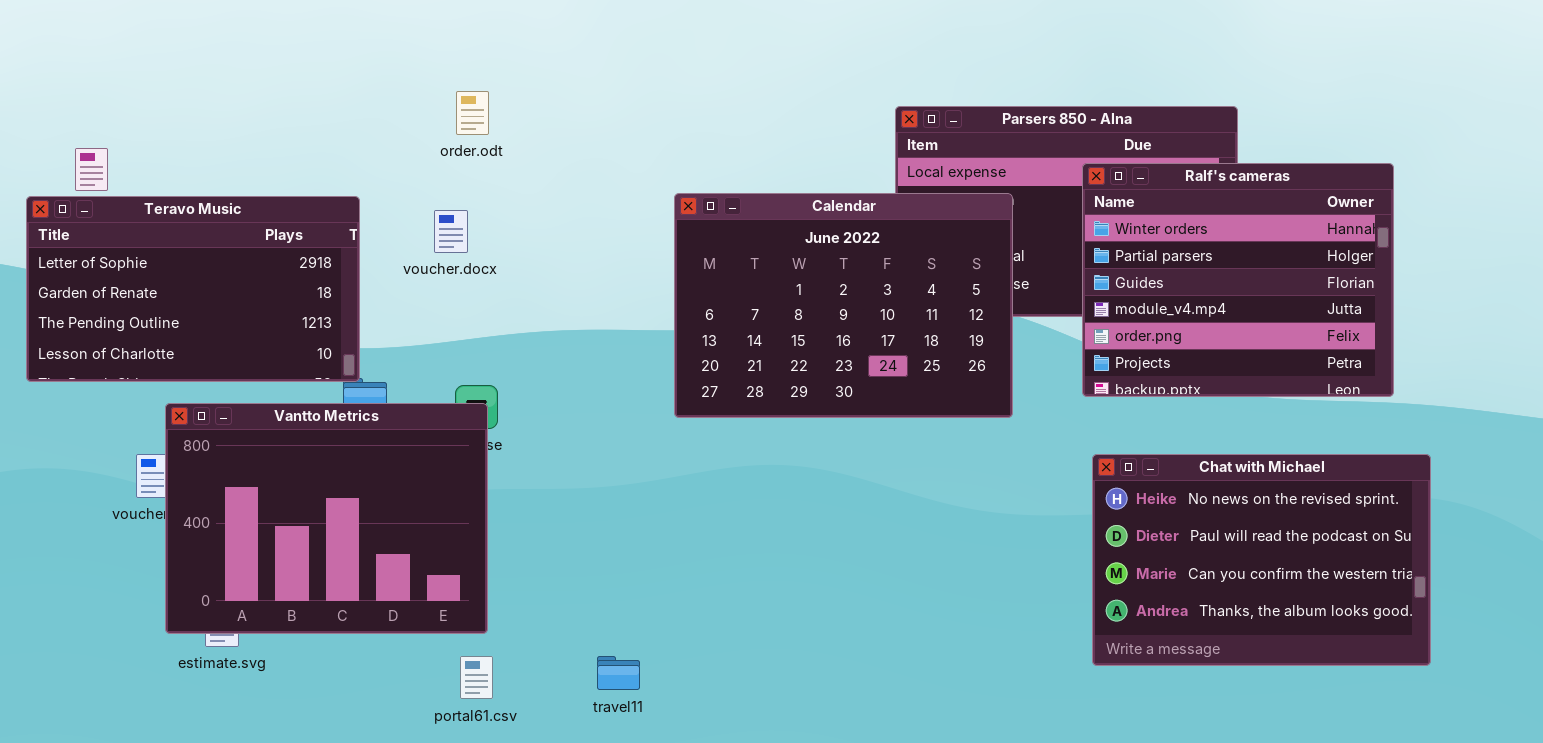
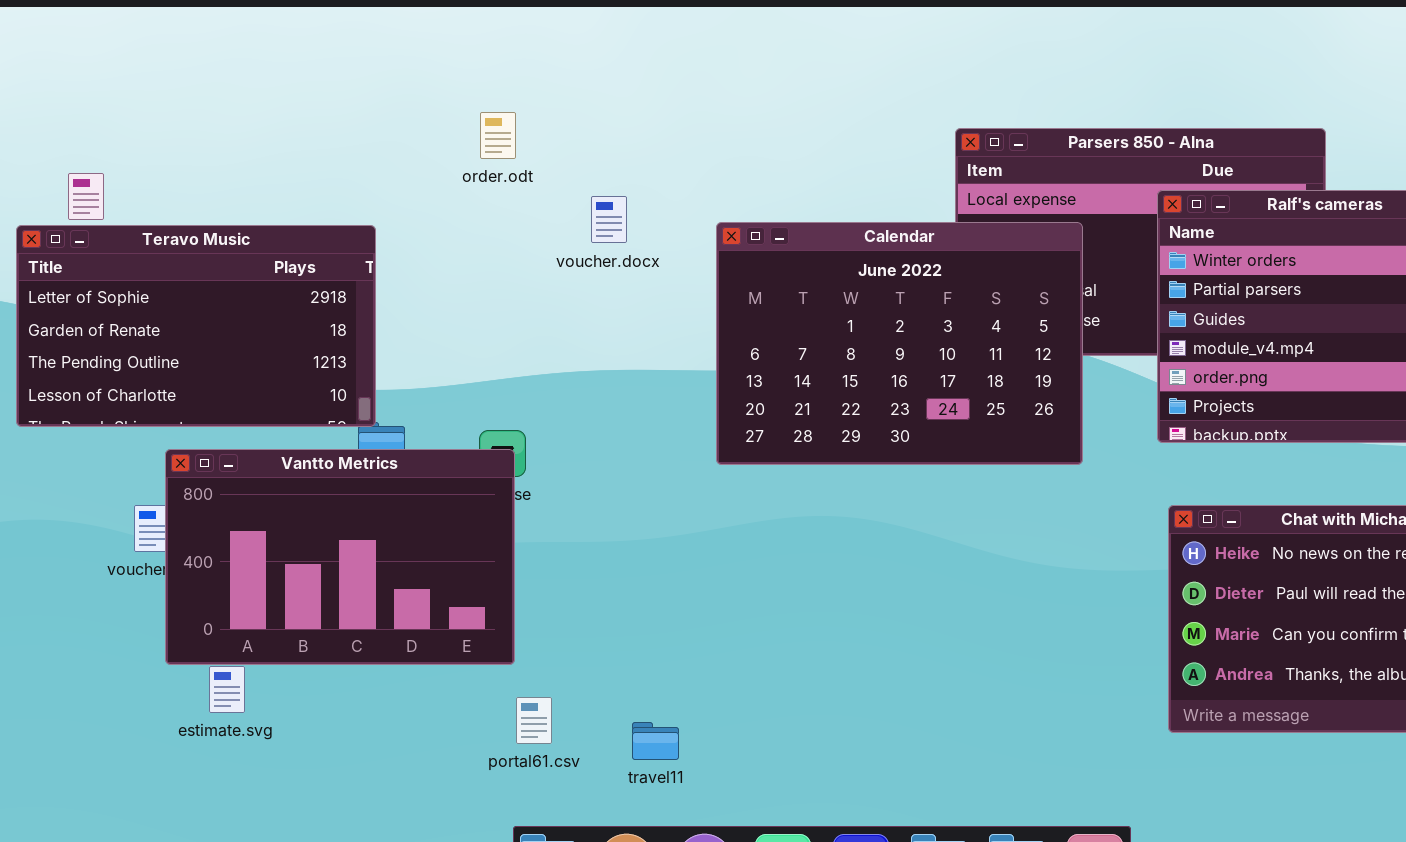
voucher.docx: [434,210,468,253] -> [591,196,627,243], moved
Vantto Metrics: [165,403,488,634] -> [165,449,515,665], resized
portal61.csv: [460,656,493,699] -> [516,697,552,744], moved

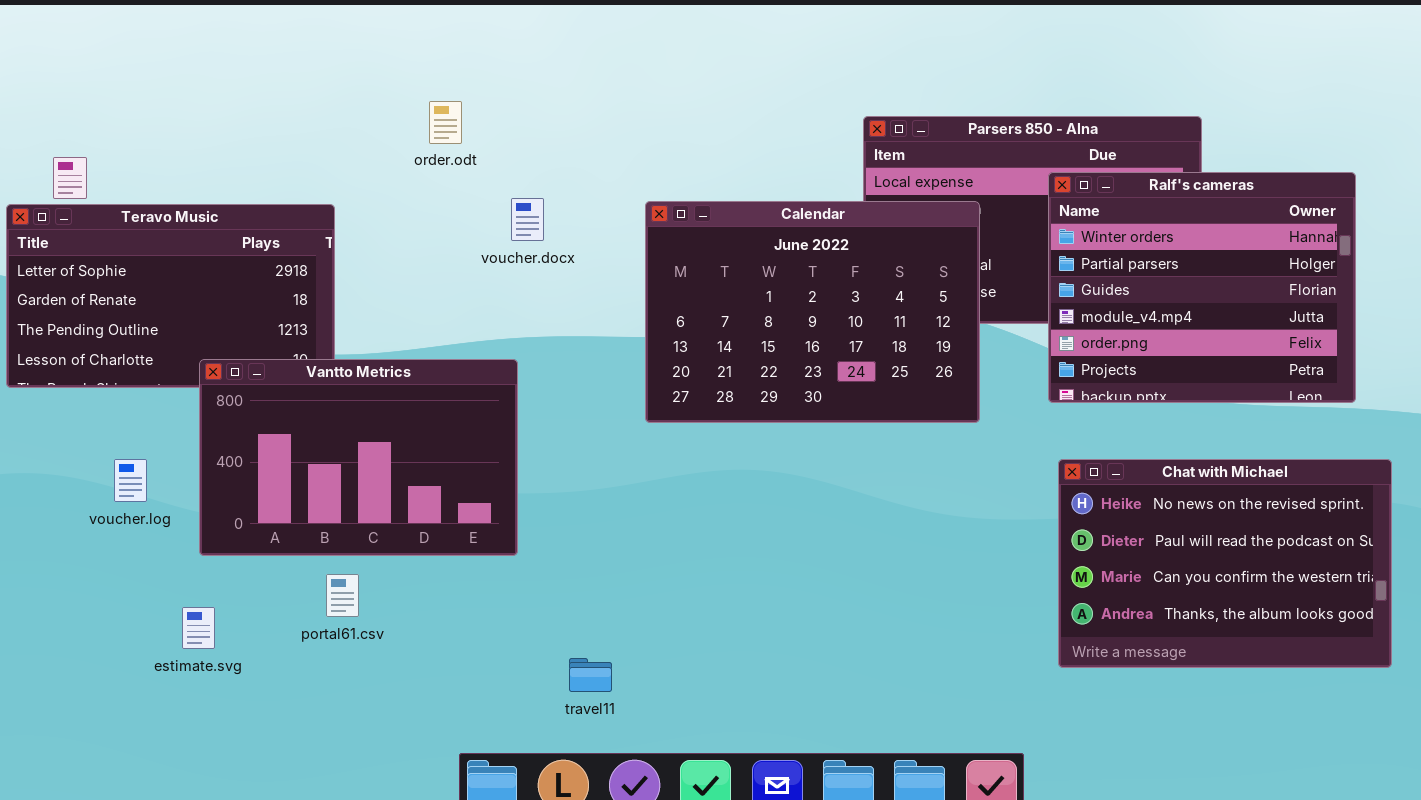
voucher.docx: [591,196,627,243] -> [511,198,544,241], moved
Vantto Metrics: [165,449,515,665] -> [199,359,518,556], moved
portal61.csv: [516,697,552,744] -> [326,574,359,617], moved

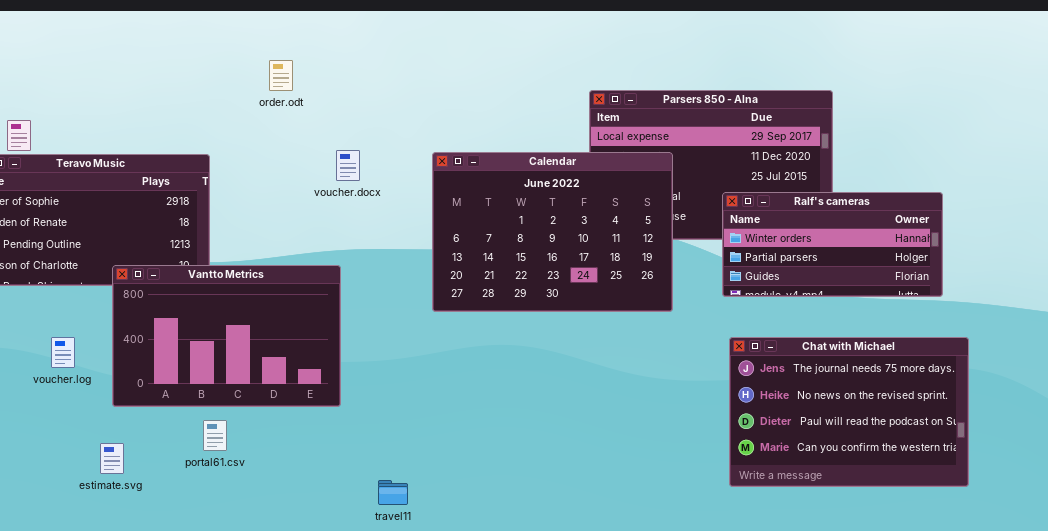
order.odt: [429,101,462,144] -> [269,60,293,91], moved
Ralf's cameras: [1048,172,1356,403] -> [722,192,943,297], resized
Chat with Michael: [1058,459,1392,668] -> [729,337,969,487], scrolled up 1 row

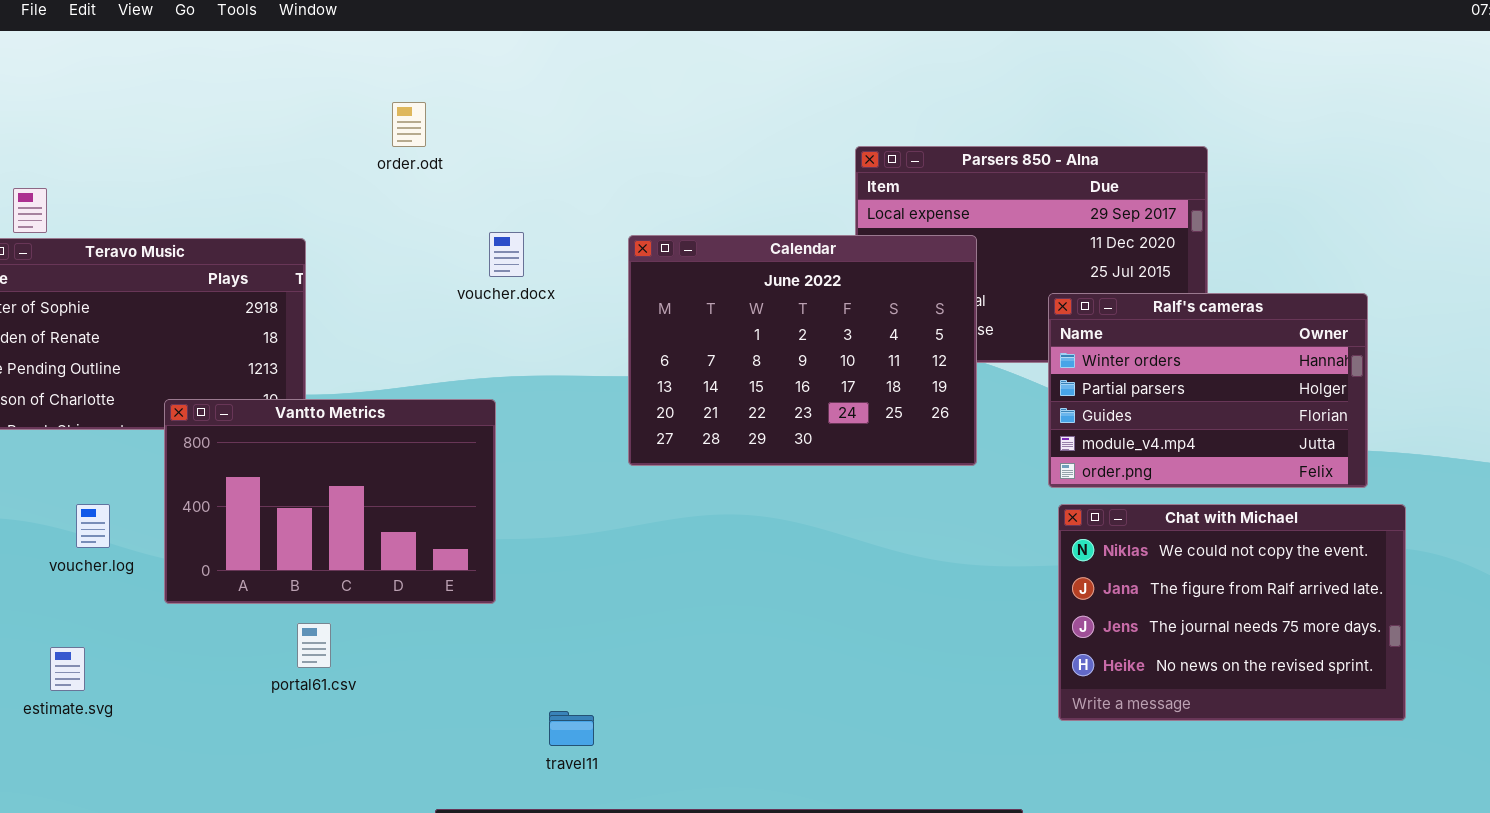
Ralf's cameras: [722,192,943,297] -> [1048,293,1368,488], resized
Chat with Michael: [729,337,969,487] -> [1058,504,1406,721], scrolled up 2 rows
estimate.svg: [100,443,124,474] -> [50,647,85,691], moved

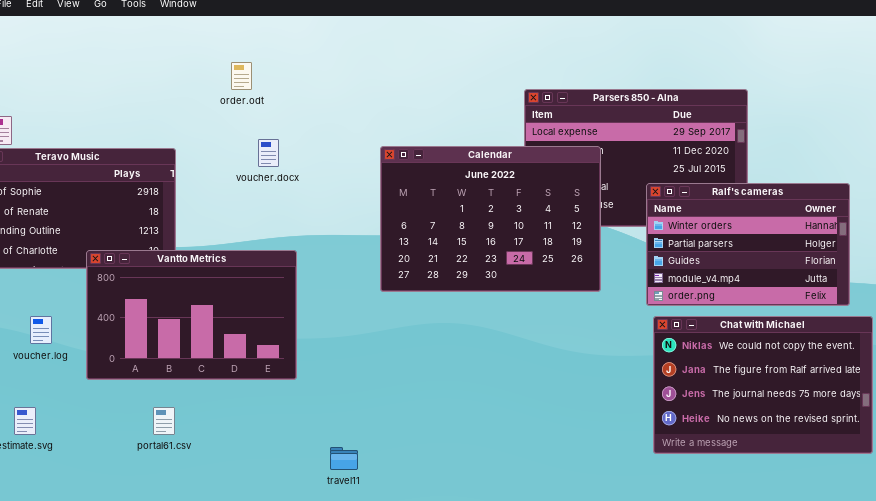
voucher.docx: [489,232,524,277] -> [258,139,279,167], moved
portal61.csv: [297,623,331,668] -> [153,407,175,435], moved

